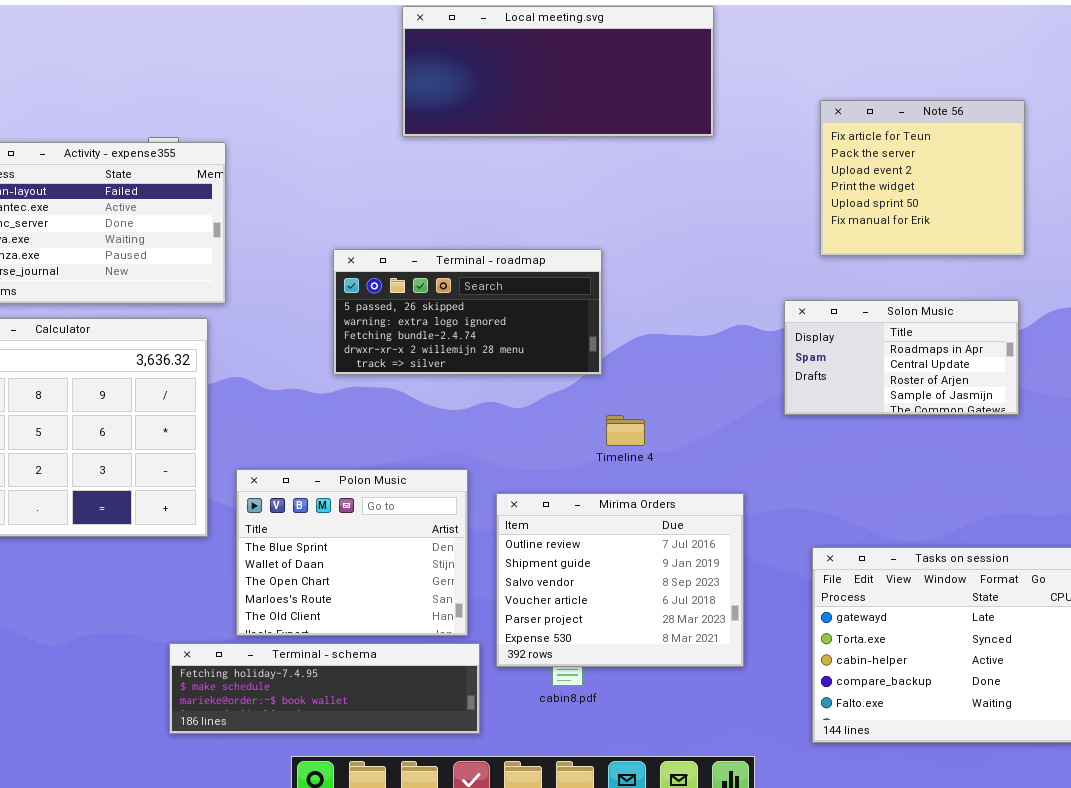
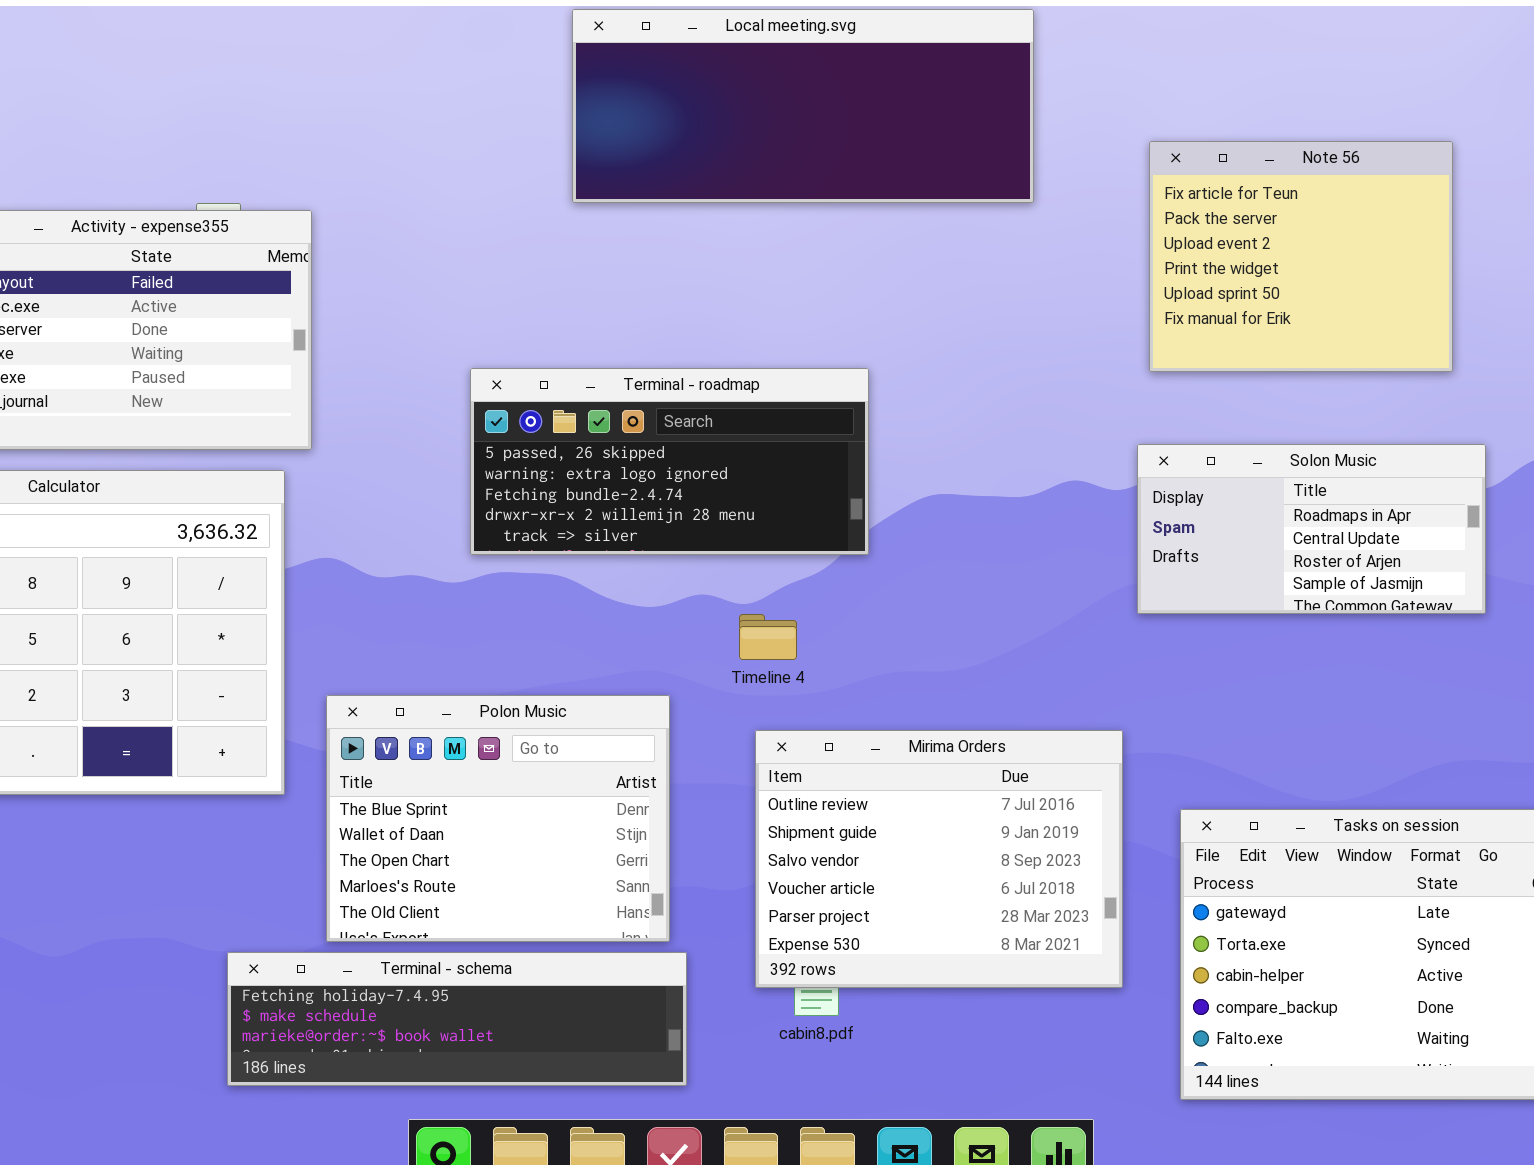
Note 56: [820,100,1025,256] -> [1149,141,1453,372], moved
Timeline 4: [606,415,645,446] -> [739,614,797,660], moved
Mirima Orders: [496,493,744,667] -> [755,730,1123,988], moved

